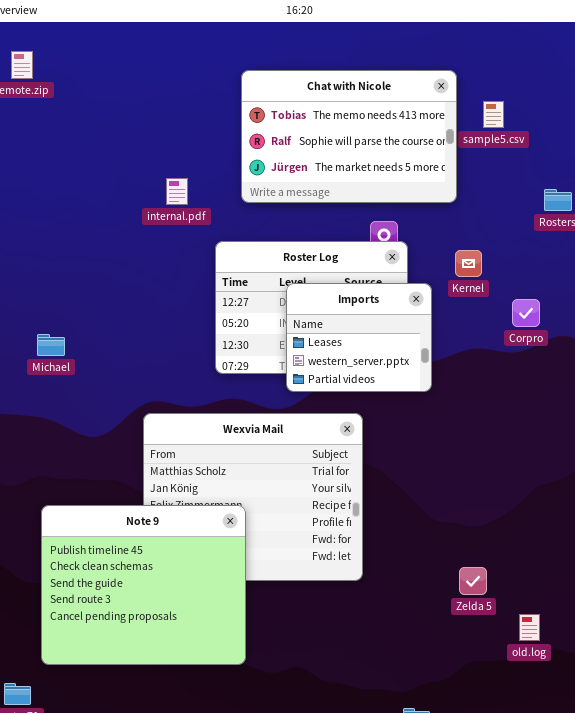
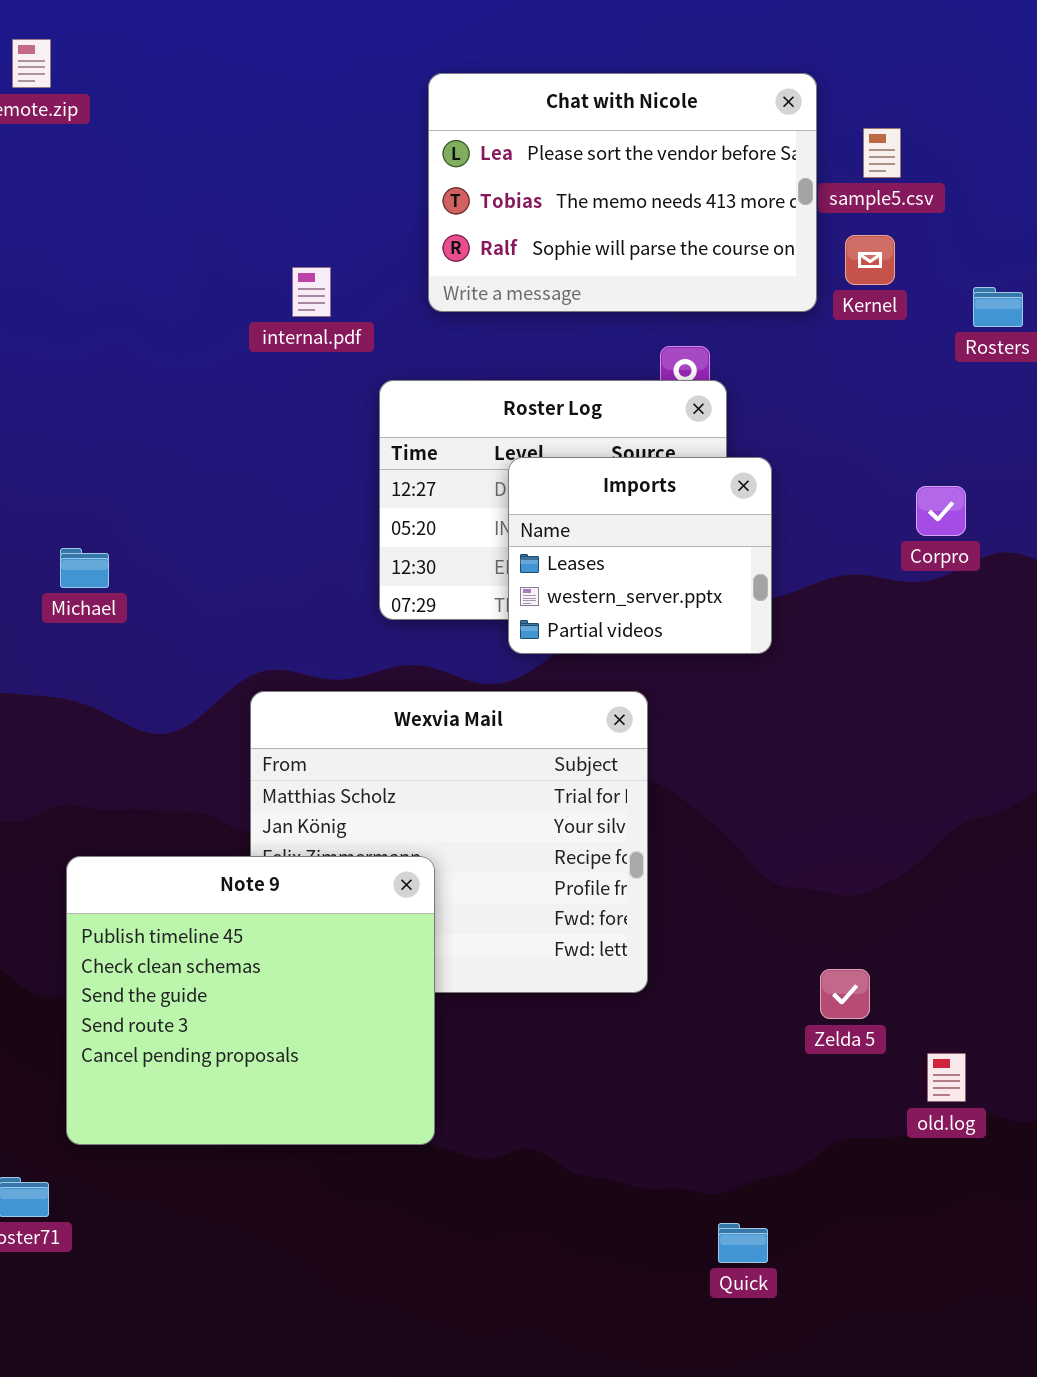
Chat with Nicole: [241,70,457,203] -> [428,73,817,312], scrolled up 1 row
Kernel: [455,250,482,277] -> [845,235,895,285], moved

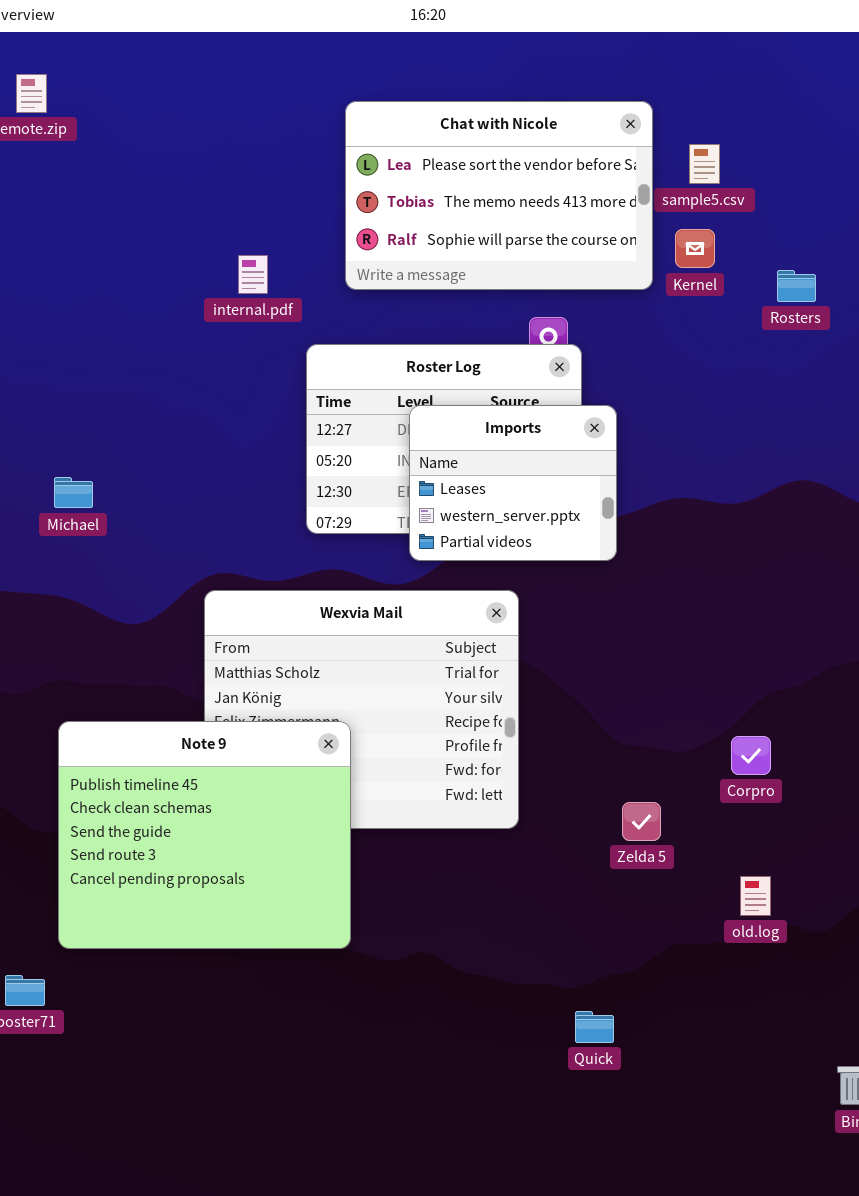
Corpro: [916,486,966,536] -> [731,736,771,775], moved
Zelda 5: [820,969,870,1019] -> [622,802,661,841], moved

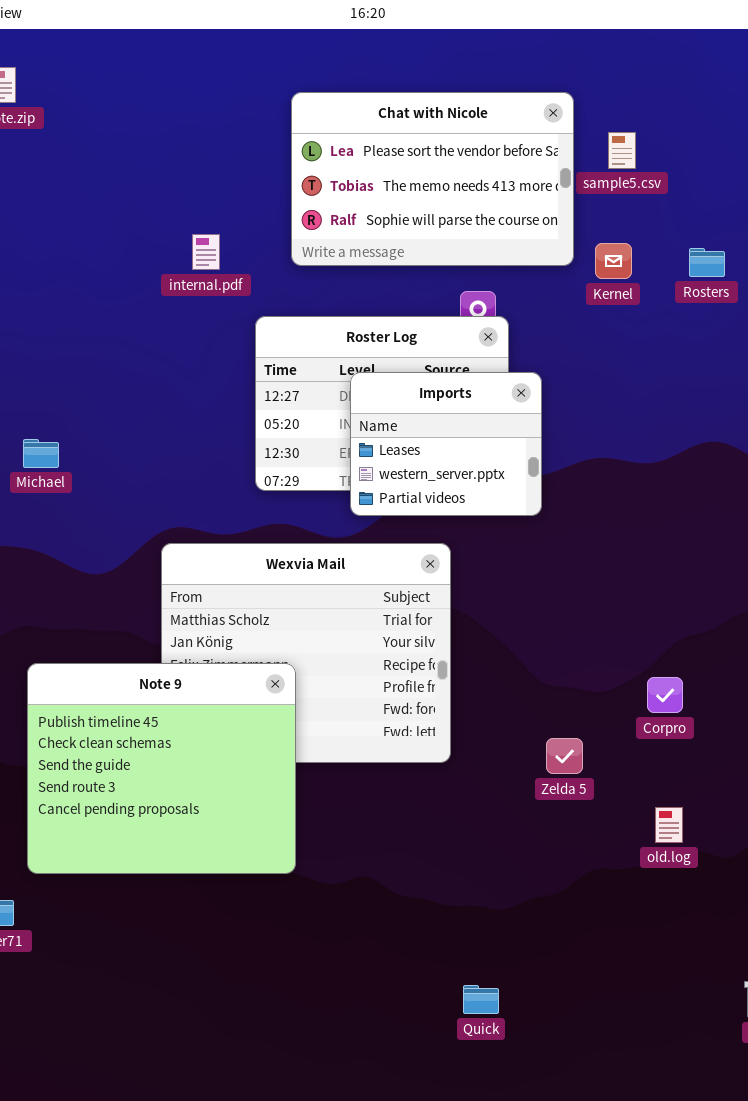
Kernel: [675,229,715,268] -> [595,243,632,279], moved
Quick: [575,1011,614,1043] -> [463,985,499,1014], moved

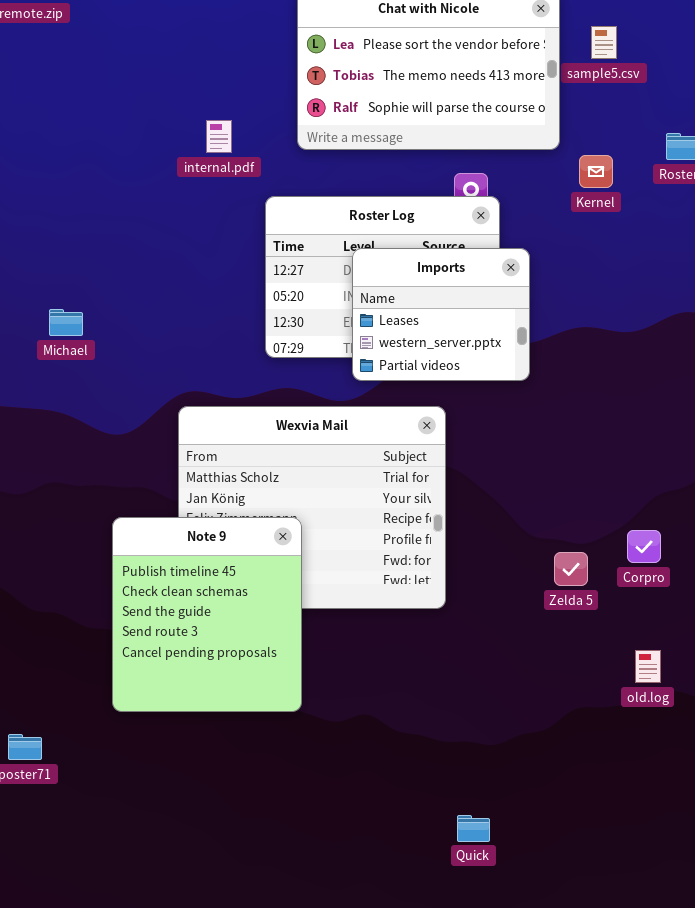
Kernel: [595,243,632,279] -> [579,155,613,188], moved
Note 9: [27,663,296,874] -> [112,517,302,712], resized
Zelda 5: [546,738,583,774] -> [554,552,588,586], moved

